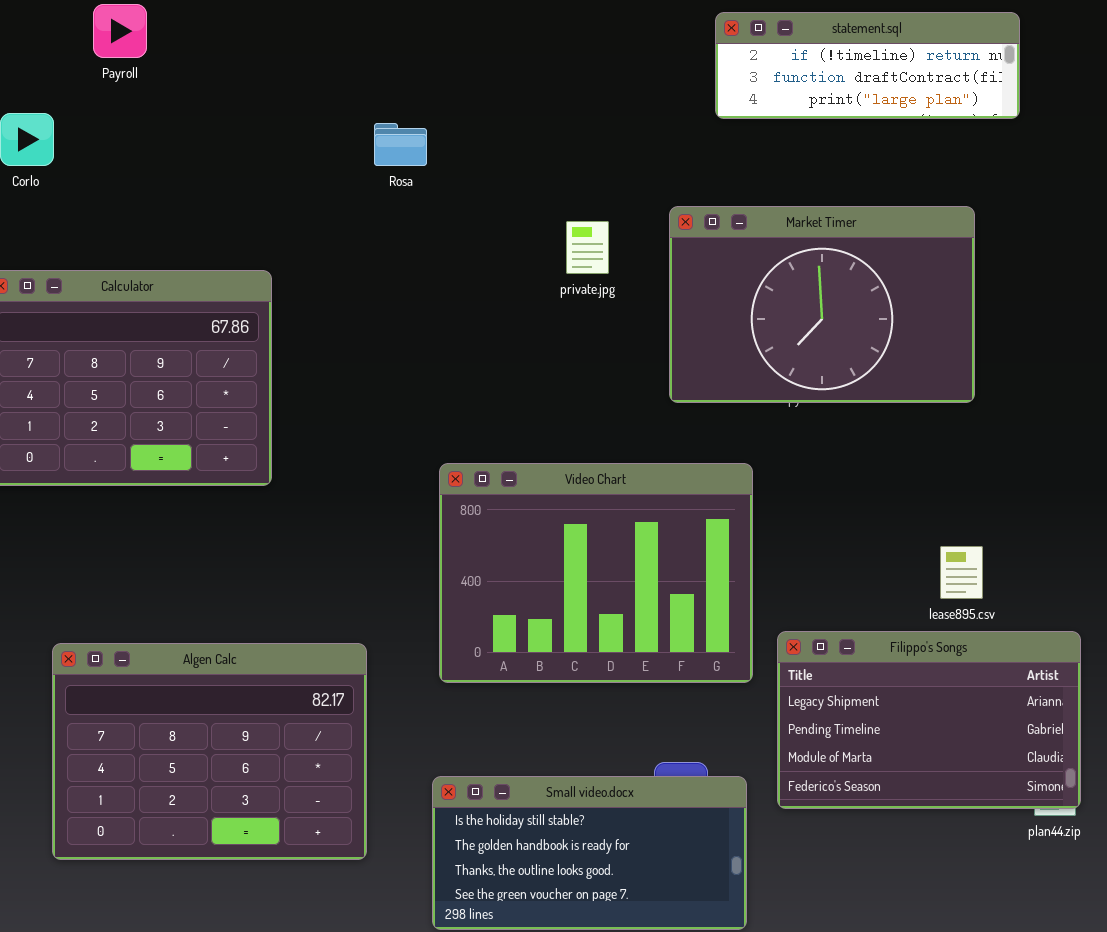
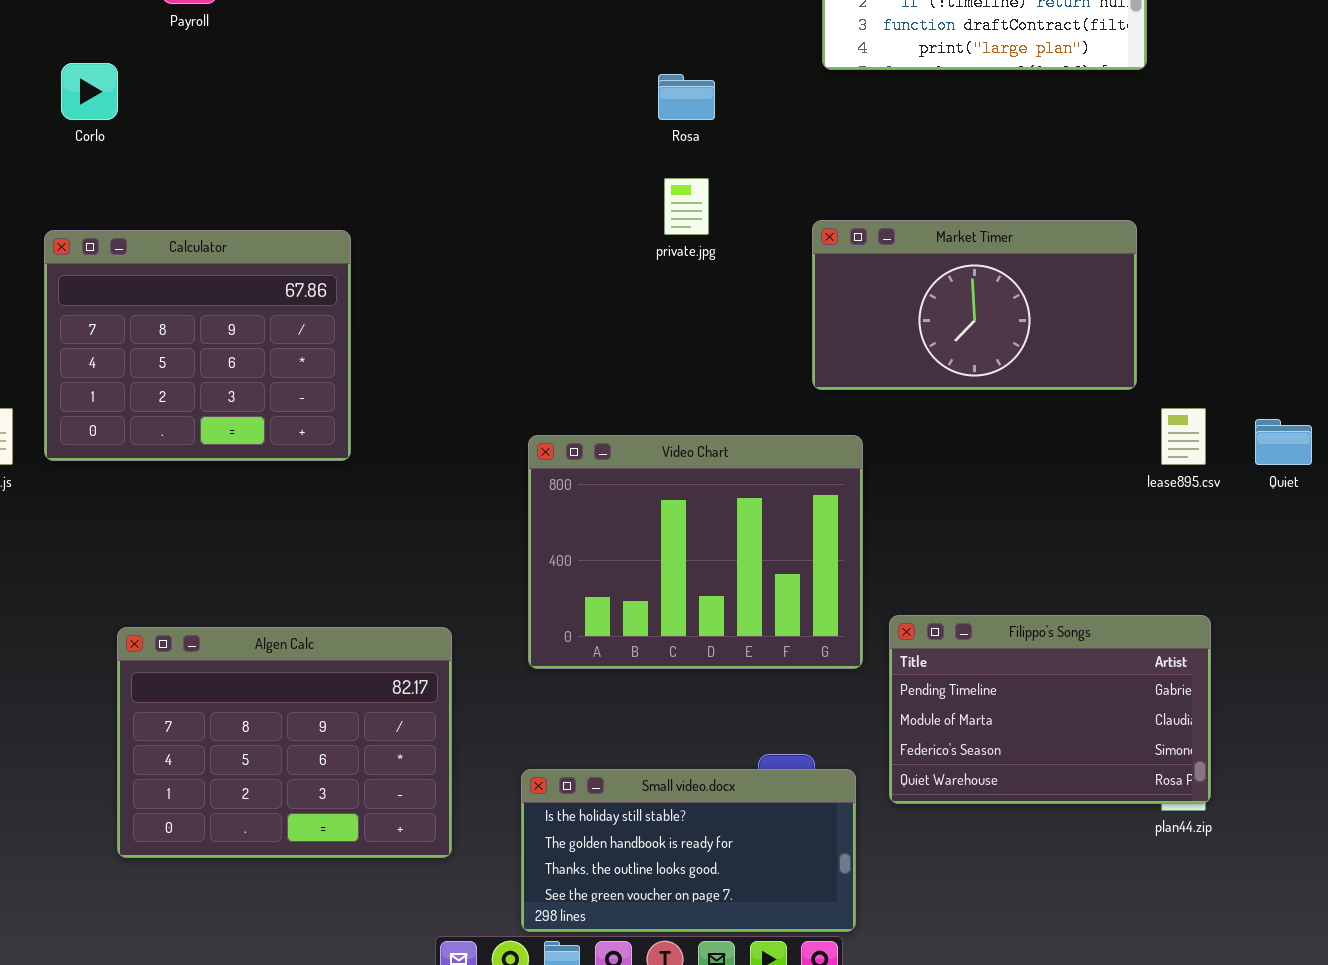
Rosa: [374,123,427,166] -> [658,74,715,120], moved
Market Timer: [669,206,975,403] -> [812,220,1137,390], moved, resized
lease895.csv: [940,546,983,599] -> [1161,408,1206,465], moved
Filippo's Songs: [777,631,1081,809] -> [889,615,1211,804], scrolled down 1 row

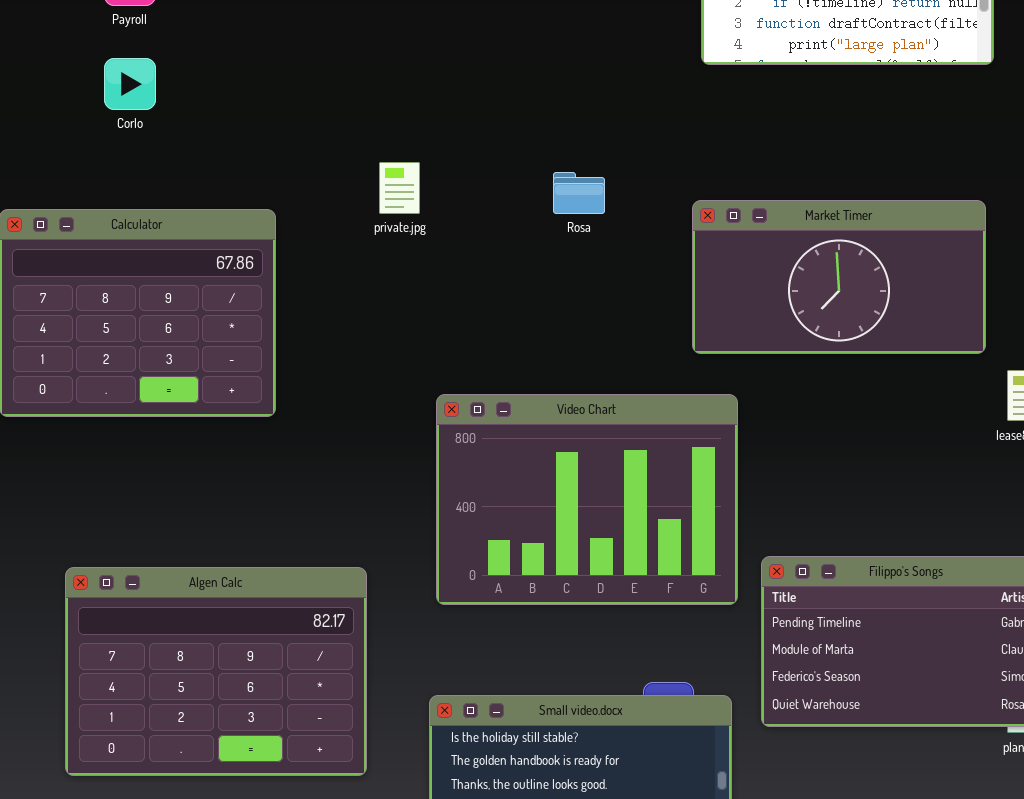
Corlo: [61,63,118,120] -> [104,58,156,110], moved
Rosa: [658,74,715,120] -> [553,172,605,214], moved
private.jpg: [664,178,709,235] -> [379,162,420,214], moved

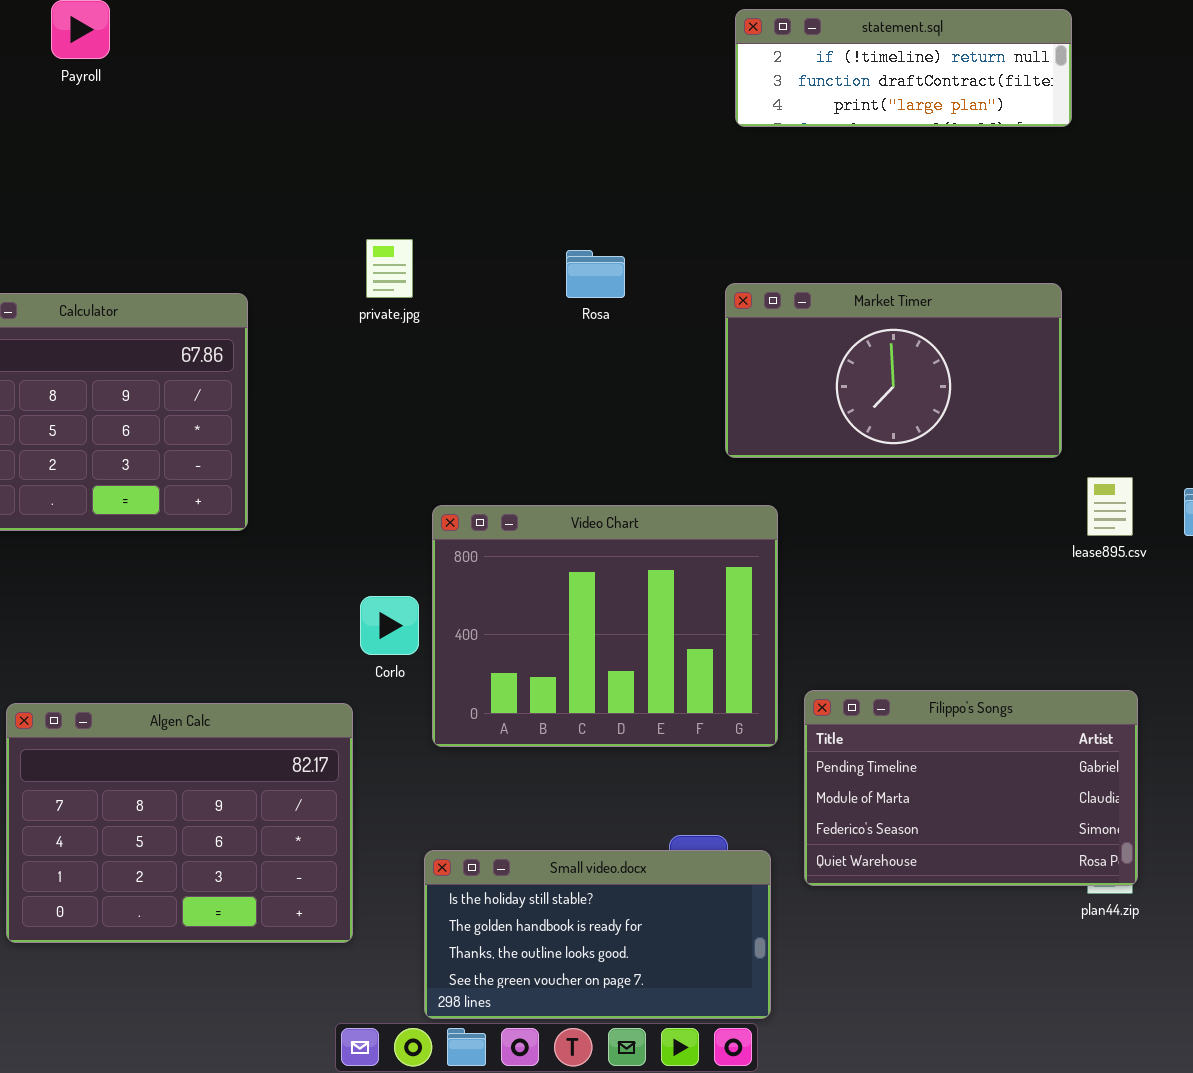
Corlo: [104,58,156,110] -> [360,596,419,655], moved

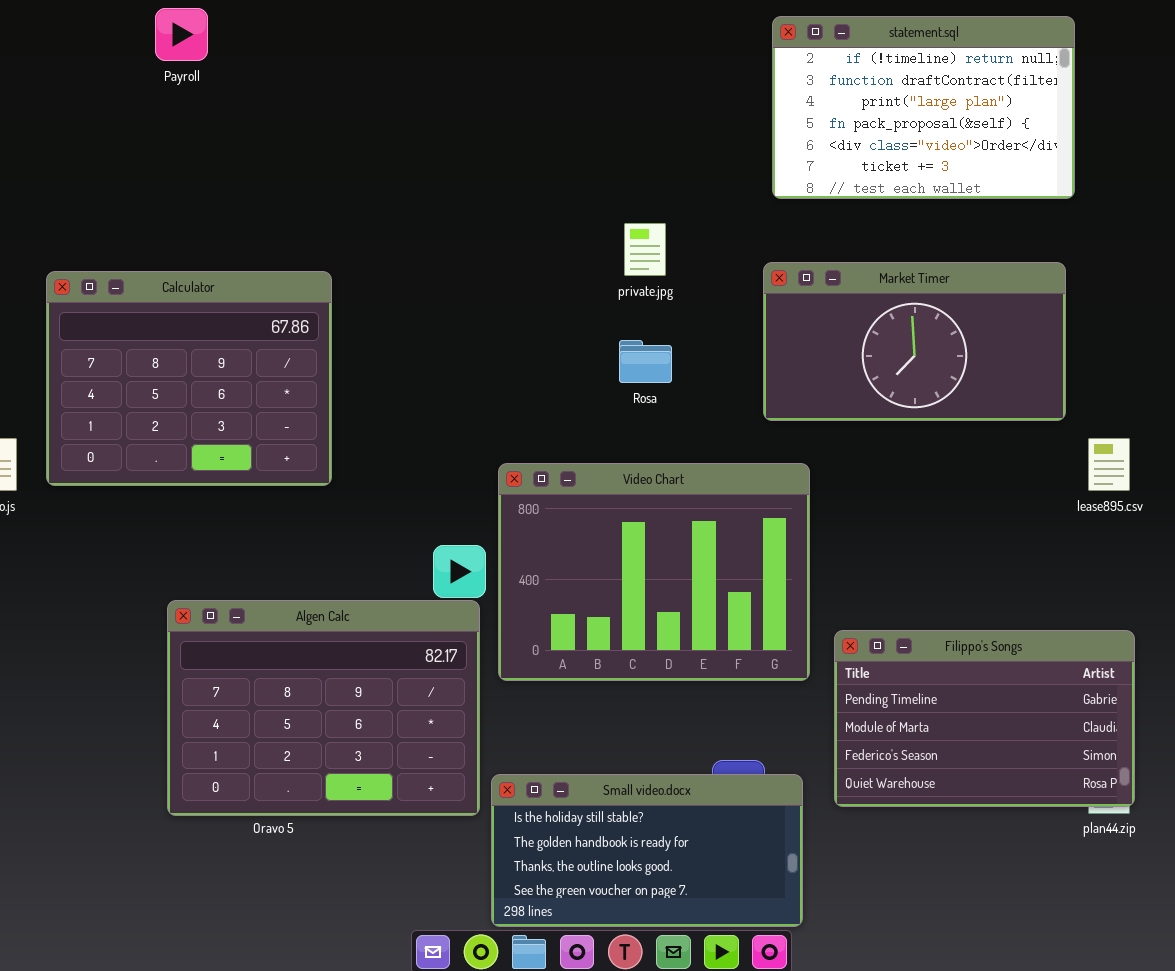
statement.sql: [735,9,1072,127] -> [772,16,1075,199], resized
private.jpg: [366,239,413,298] -> [624,223,666,276], moved
Rosa: [566,250,625,298] -> [619,340,672,383], moved
Algen Calc: [6,703,353,943] -> [167,600,480,816], moved

